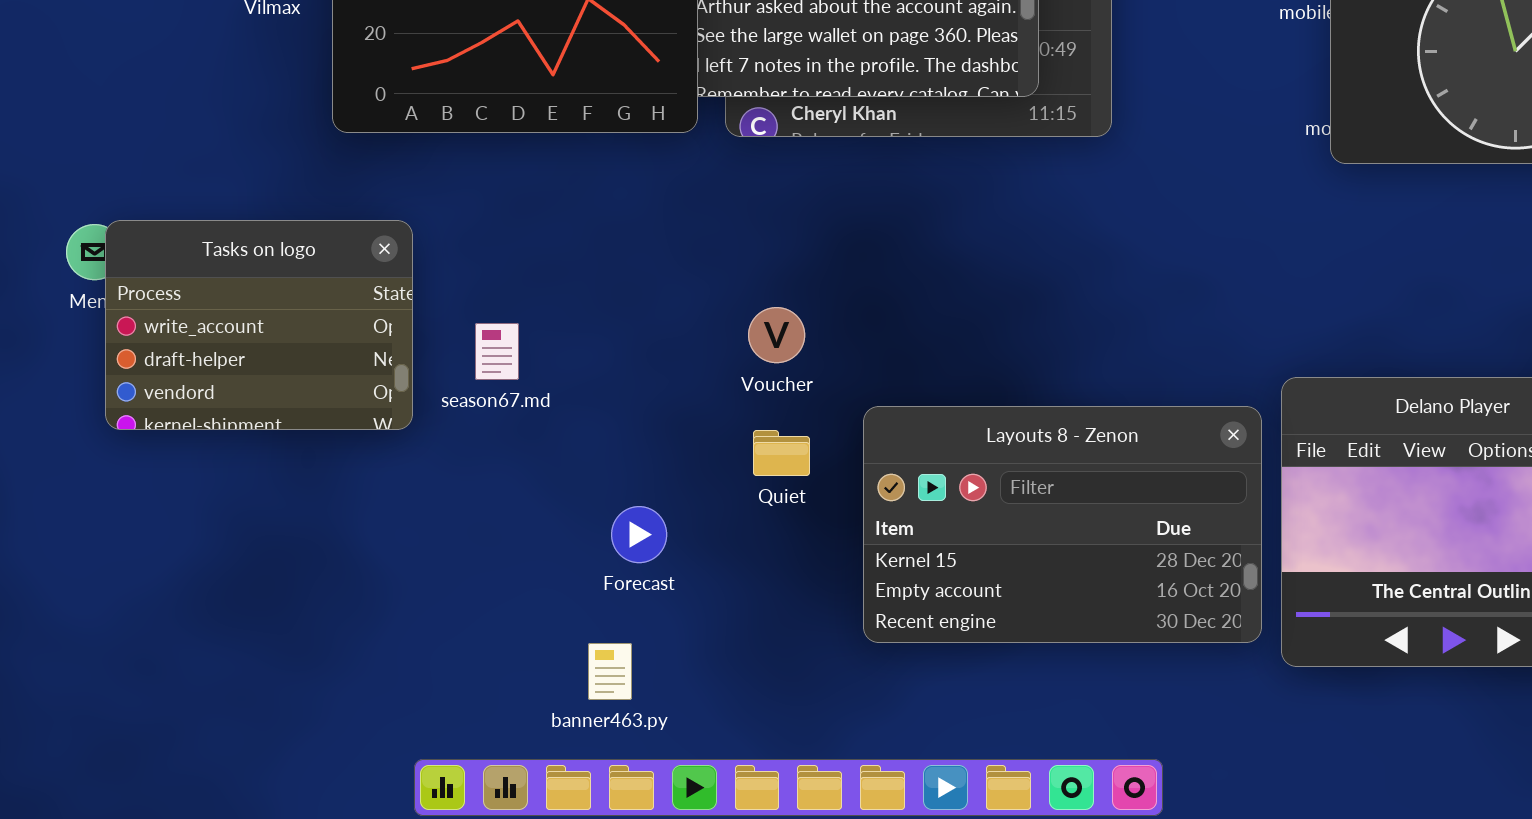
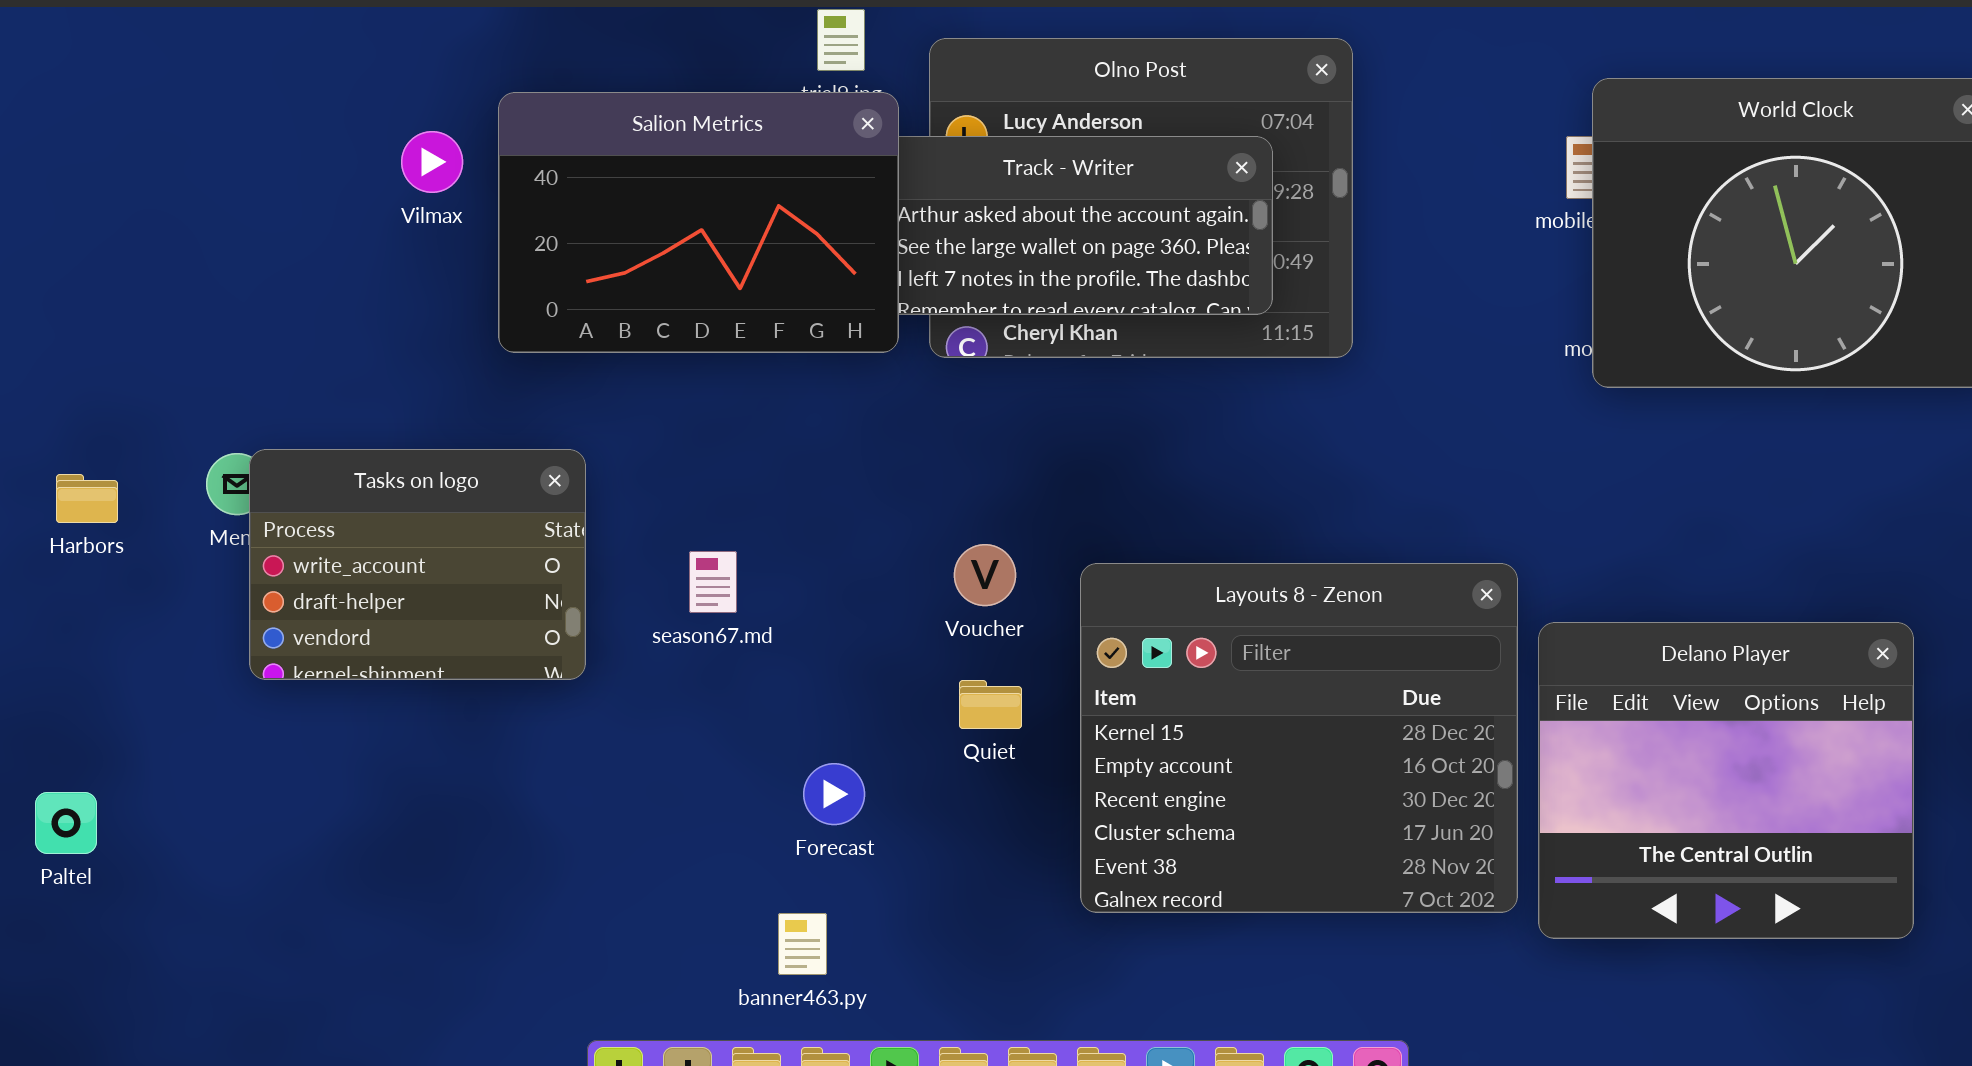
season67.md: [475,323,519,380] -> [689,551,737,613], moved
Layouts 8 - Zenon: [863,406,1262,643] -> [1080,563,1518,913], resized

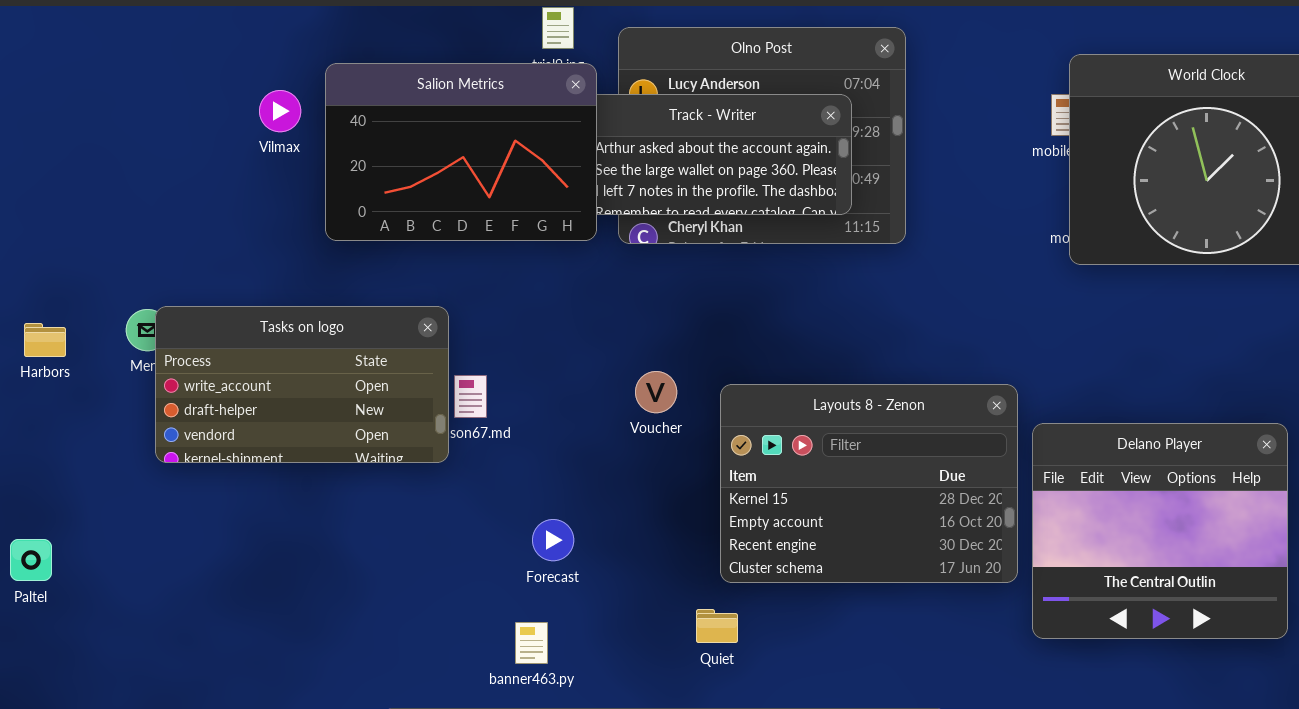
Tasks on logo: [249,449,586,680] -> [155,306,449,463], resized
Layouts 8 - Zenon: [1080,563,1518,913] -> [720,384,1018,583], resized
Quiet: [959,680,1022,729] -> [696,609,738,643], moved

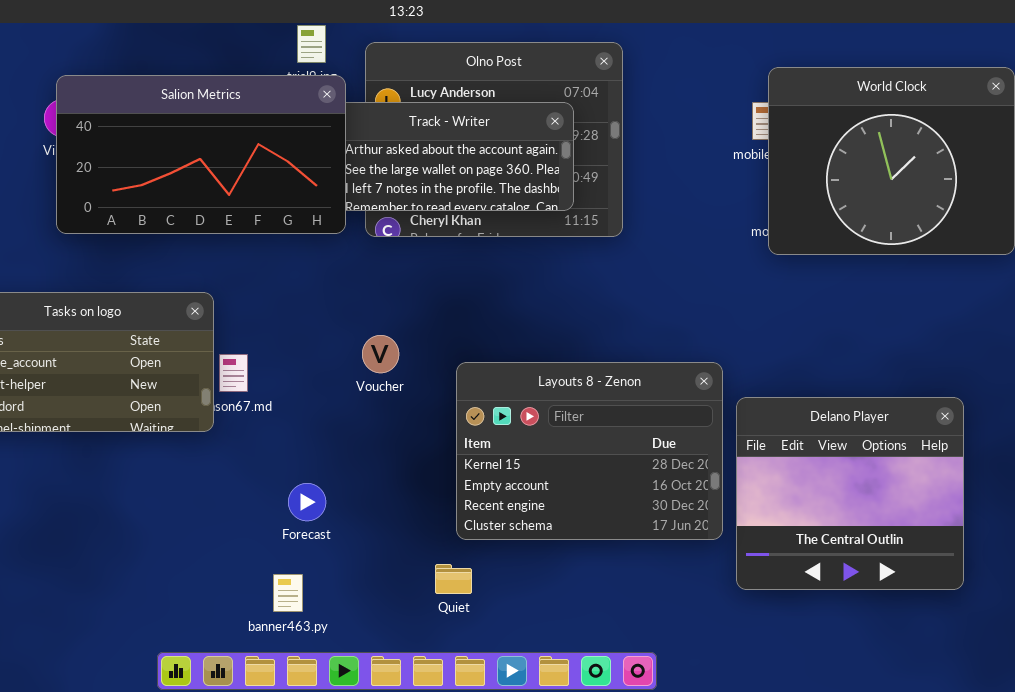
Salion Metrics: [325,63,597,241] -> [56,75,346,234], resized
Voucher: [635,371,677,413] -> [362,335,399,373], moved

